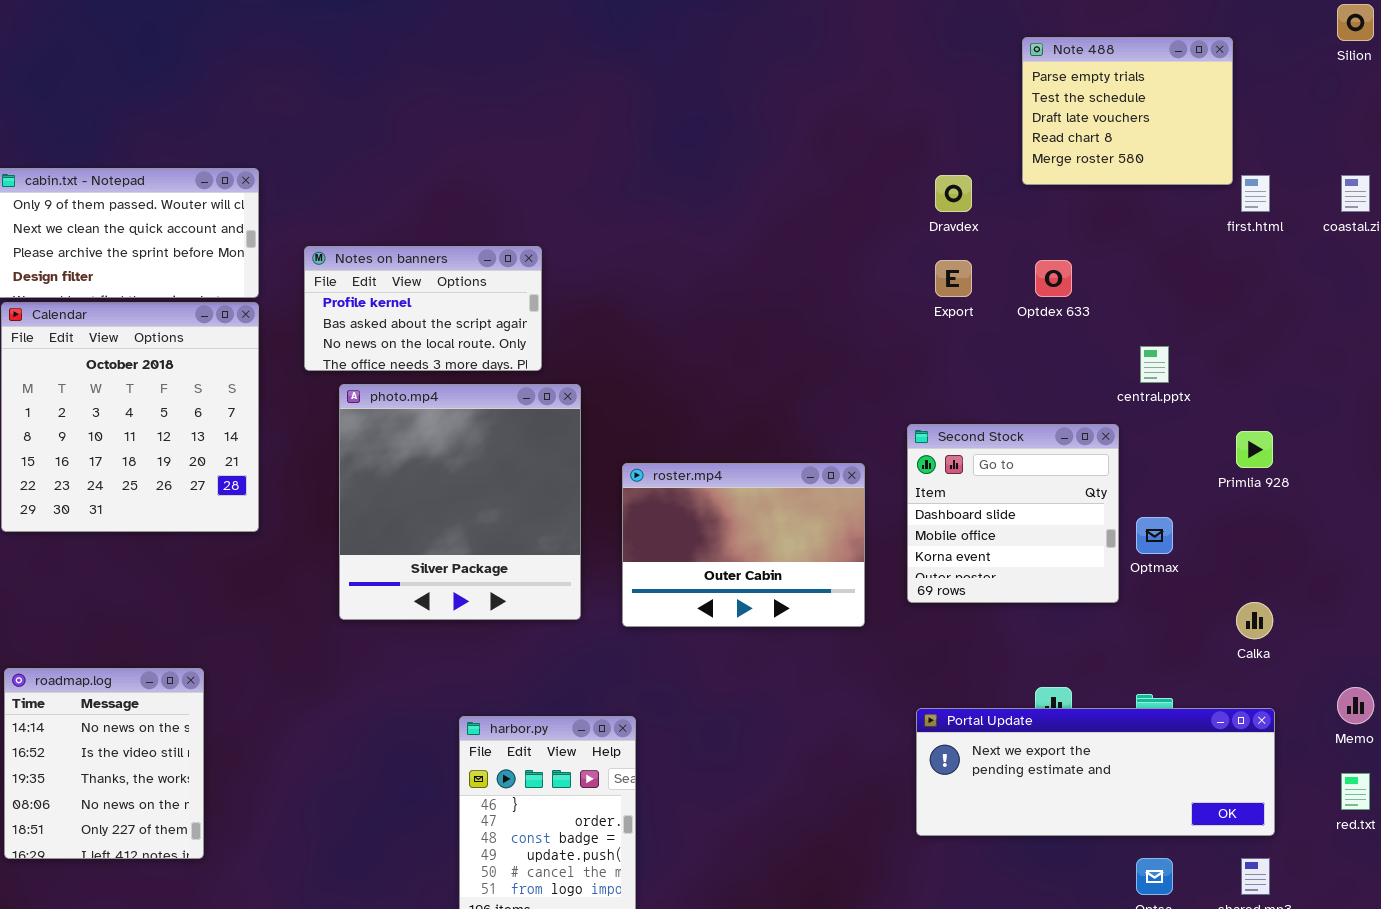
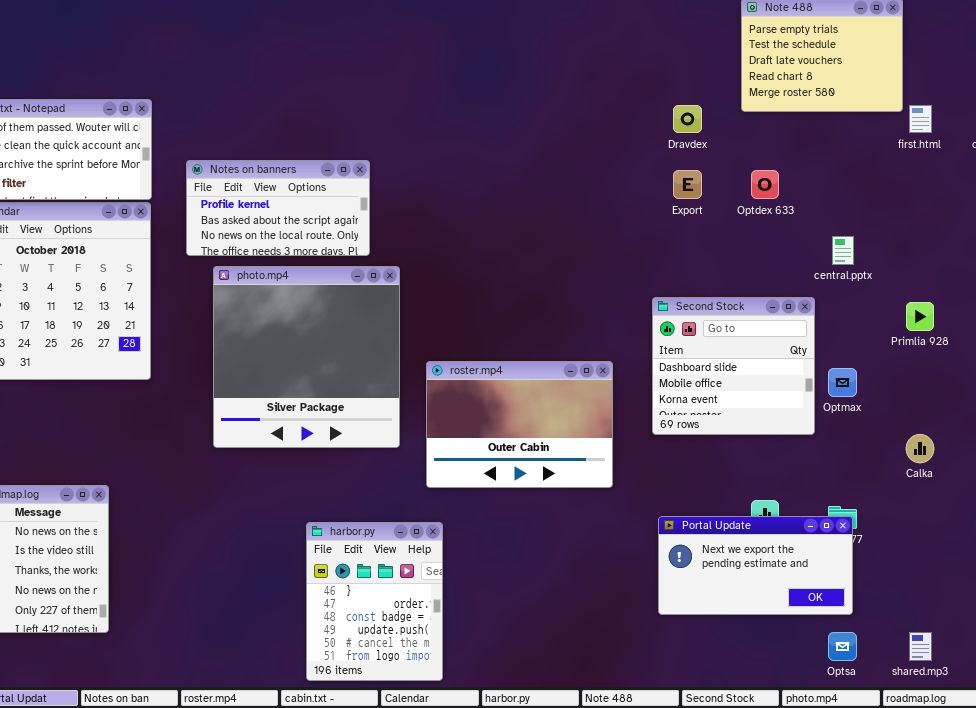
roster.mp4: [622,463,865,627] -> [426,361,613,488], moved
Portal Update: [916,708,1275,836] -> [658,516,853,615], resized

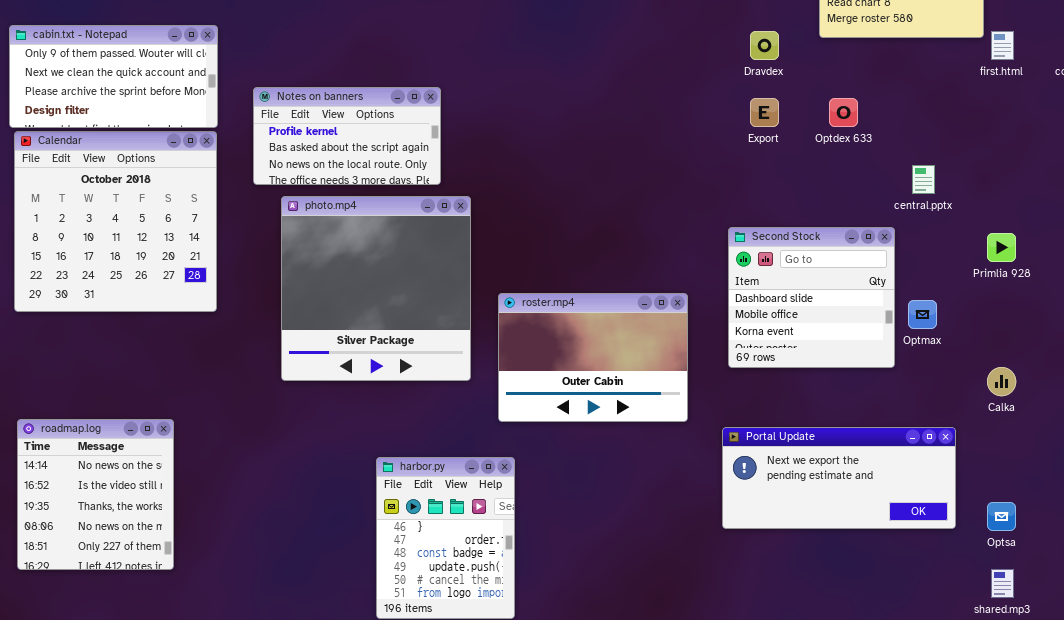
Portal Update: [658,516,853,615] -> [722,427,956,529], moved, resized
Optsa: [828,632,857,661] -> [987,502,1016,531], moved

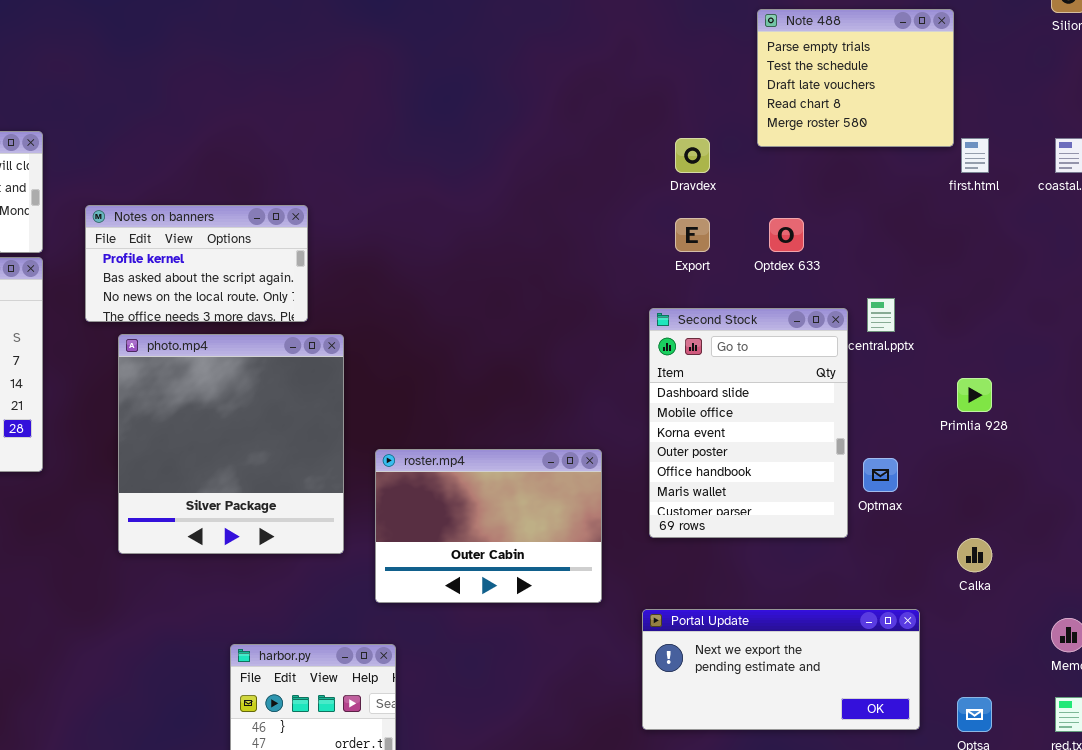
Second Stock: [728,227,895,368] -> [649,308,848,538], resized

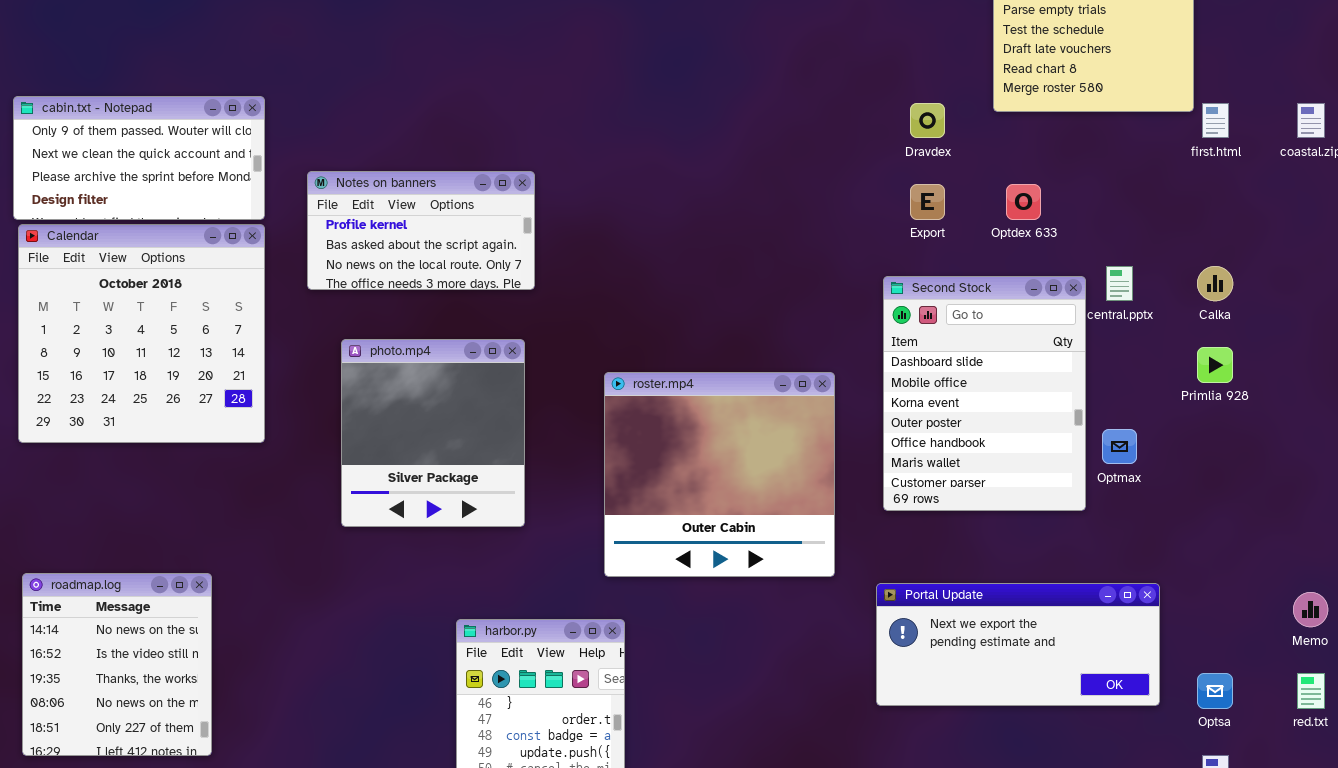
photo.mp4: [118,334,344,554] -> [341,339,525,527], resized
roster.mp4: [375,449,602,603] -> [604,372,835,577], resized
Calka: [957,538,992,572] -> [1197,266,1233,301], moved

